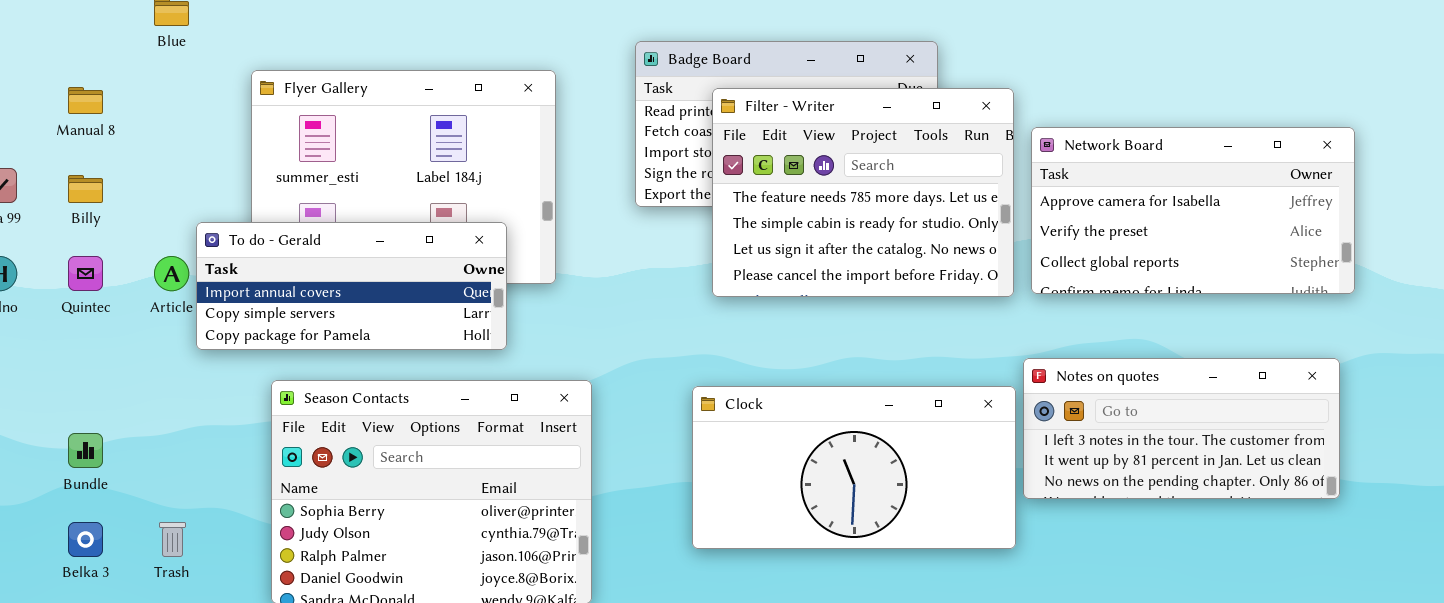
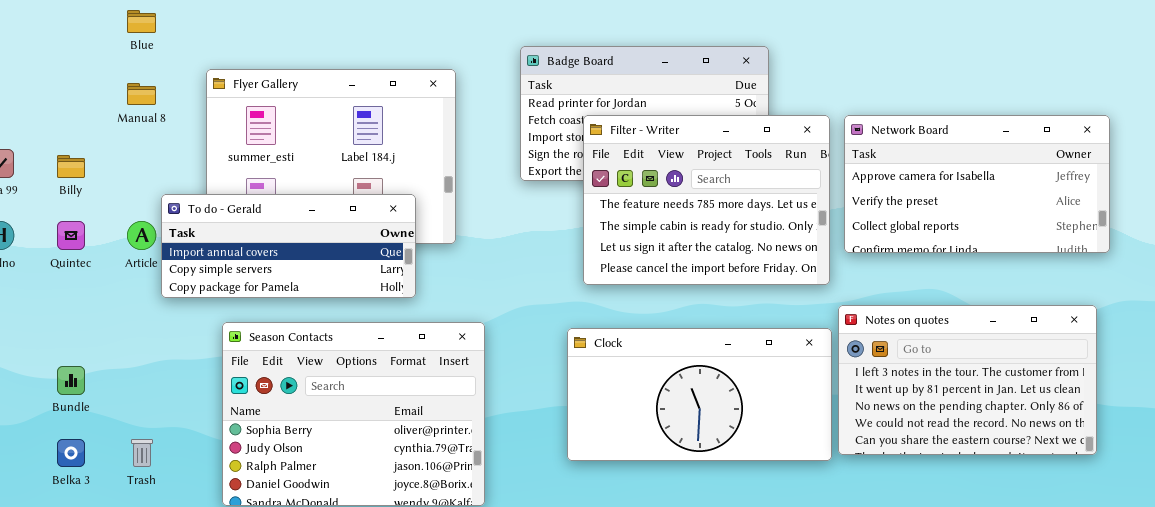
Manual 8: [68,87,103,114] -> [127,83,156,105], moved
Filter - Writer: [712,88,1014,297] -> [583,115,830,285], moved
Notes on quotes: [1023,358,1340,499] -> [838,305,1097,455], resized

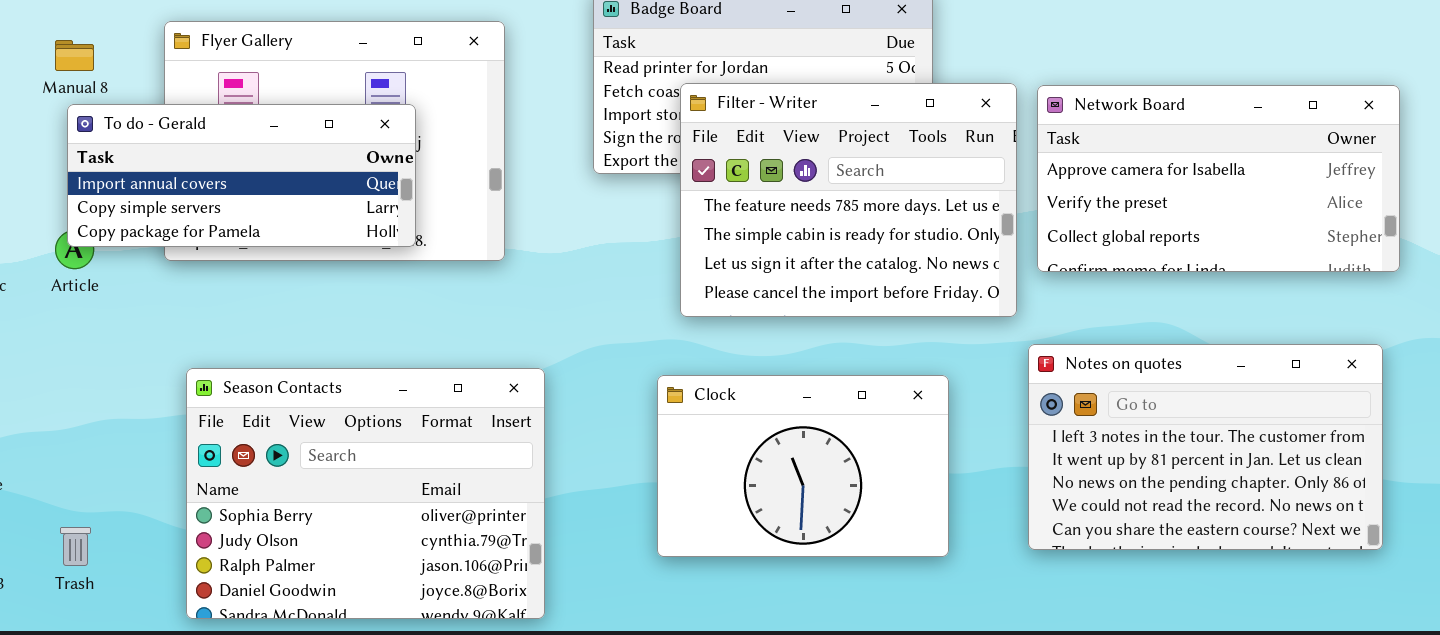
To do - Gerald: [161,194,416,298] -> [67,104,416,247], moved
Clock: [567,328,832,461] -> [657,375,949,557], resized

